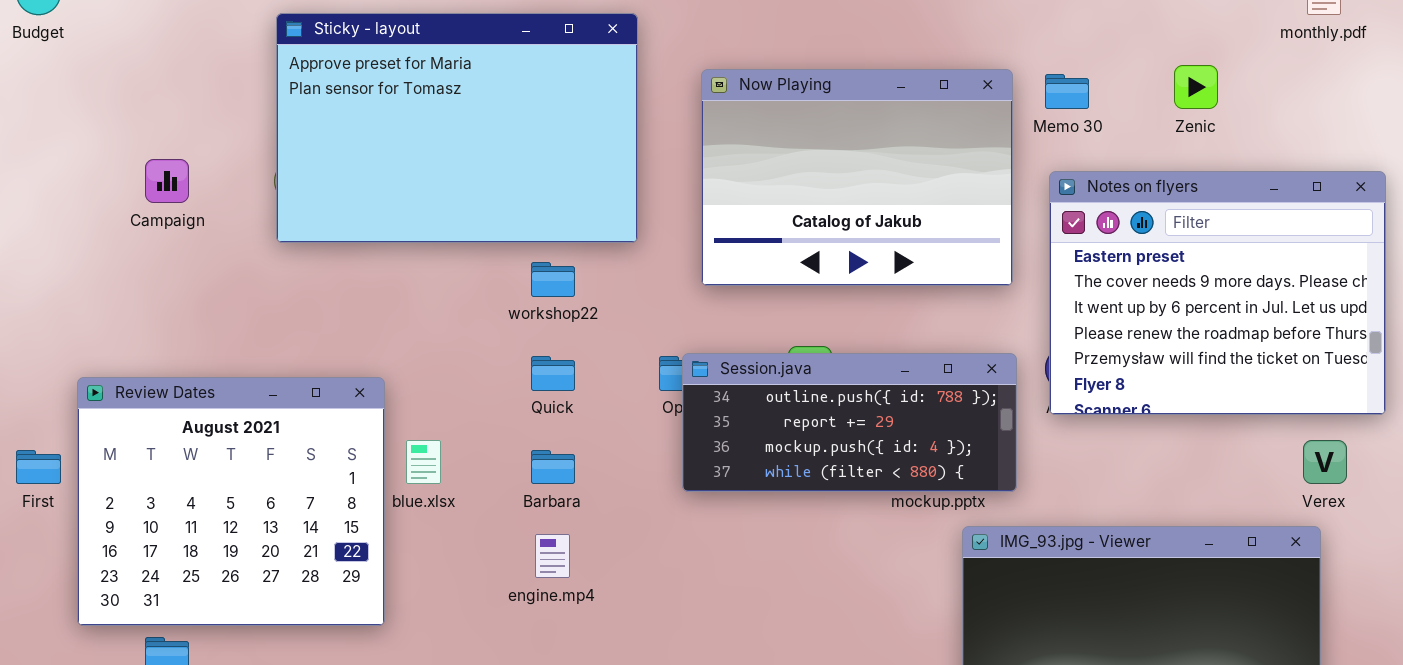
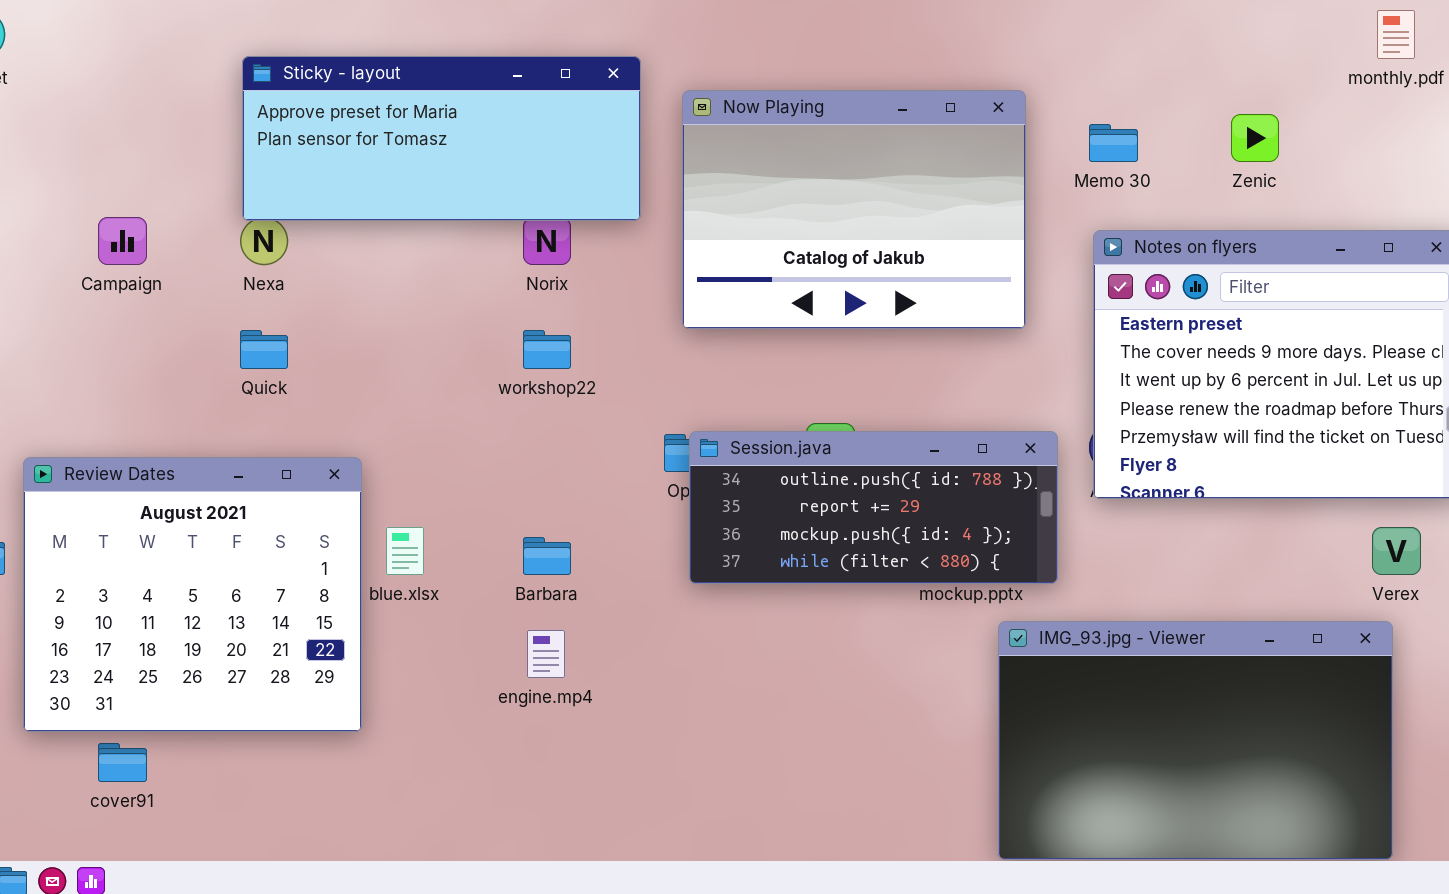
Sticky - layout: [276,13,638,243] -> [242,56,641,221], resized
Now Playing: [701,69,1013,286] -> [682,90,1026,329], moved
Quick: [531,356,575,391] -> [240,330,288,369], moved

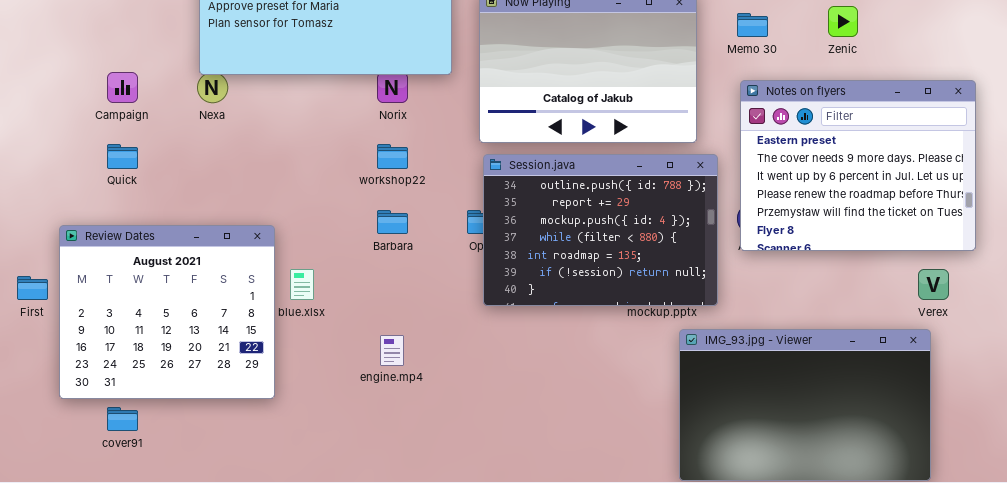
Quick: [240,330,288,369] -> [107,144,138,169], moved
Session.java: [689,431,1058,584] -> [483,154,718,306], resized
Barbara: [523,537,571,575] -> [377,210,408,234], moved

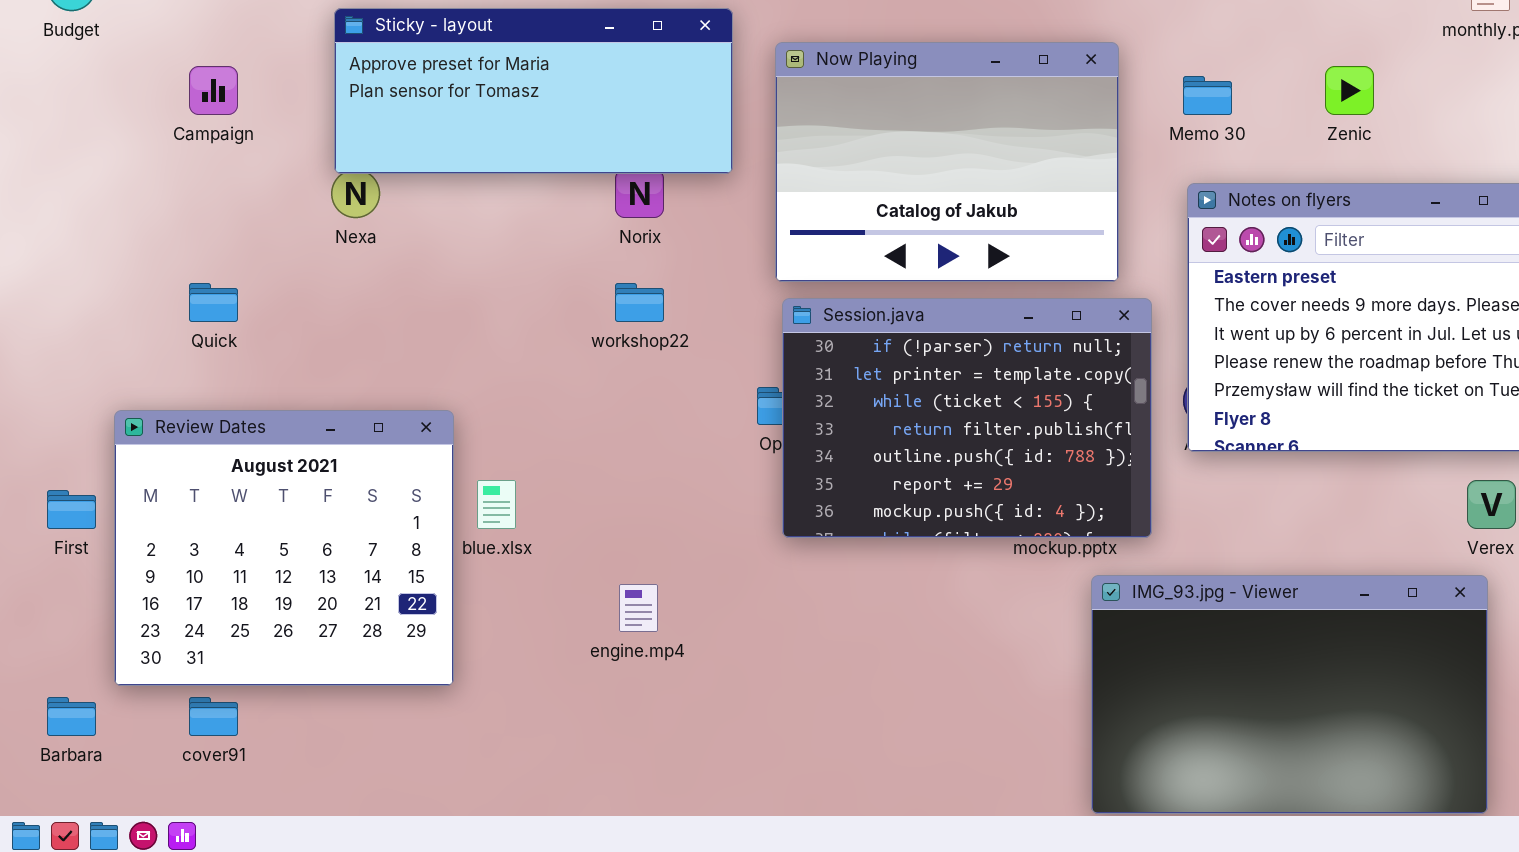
Campaign: [107,72,138,103] -> [189,66,238,115], moved
Session.java: [483,154,718,306] -> [782,298,1152,538], scrolled up 4 rows
Barbara: [377,210,408,234] -> [47,697,96,736], moved

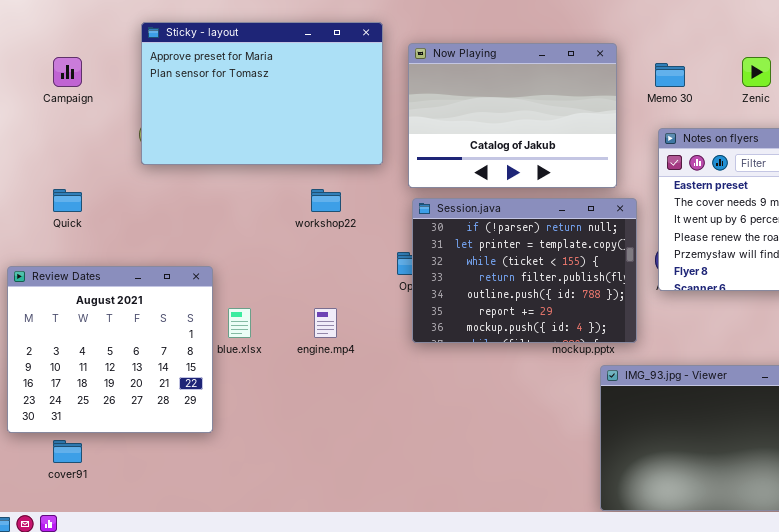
Sticky - layout: [334,8,733,174] -> [141,22,383,165], resized
engine.mp4: [619,584,658,632] -> [314,308,337,338], moved

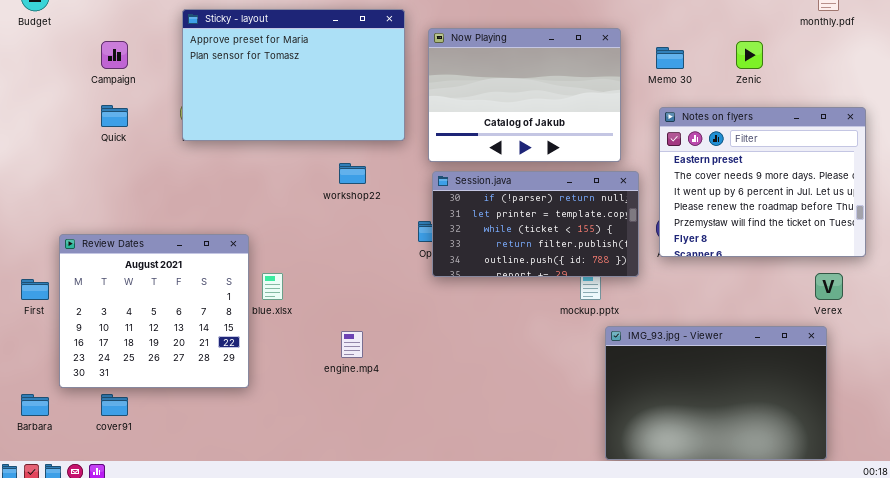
Quick: [53,189,82,212] -> [101,105,128,127], moved
Session.java: [412,198,637,343] -> [432,171,639,277], resized
engine.mp4: [314,308,337,338] -> [341,331,363,358], moved

